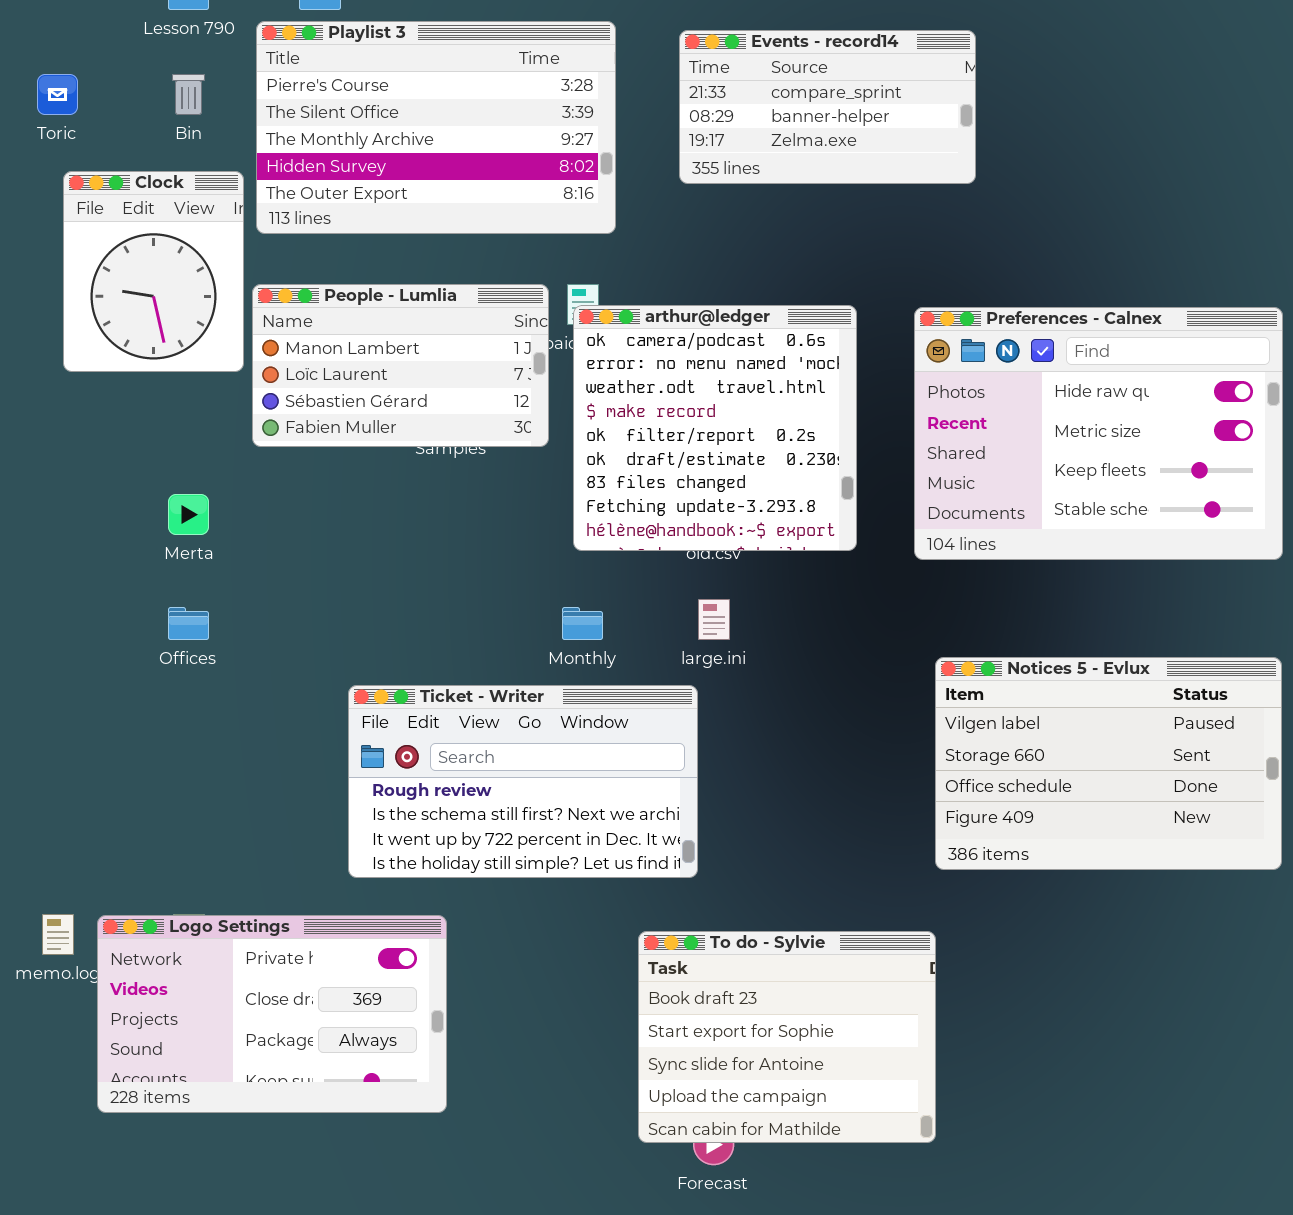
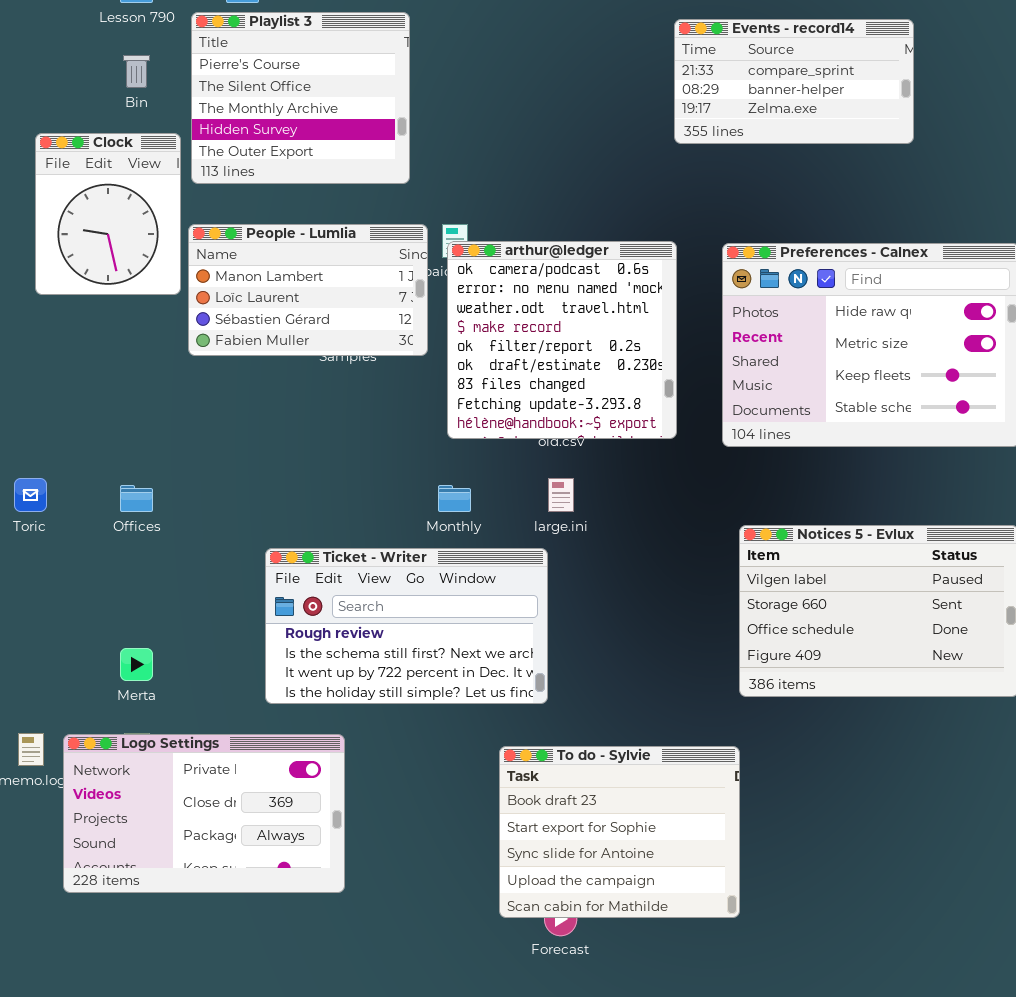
Playlist 3: [256,21,616,234] -> [191,12,410,184], resized
Events - record14: [679,30,976,184] -> [674,19,914,144], moved
Toric: [37,74,78,115] -> [14,478,47,512], moved
Merta: [168,494,209,535] -> [120,648,153,681], moved

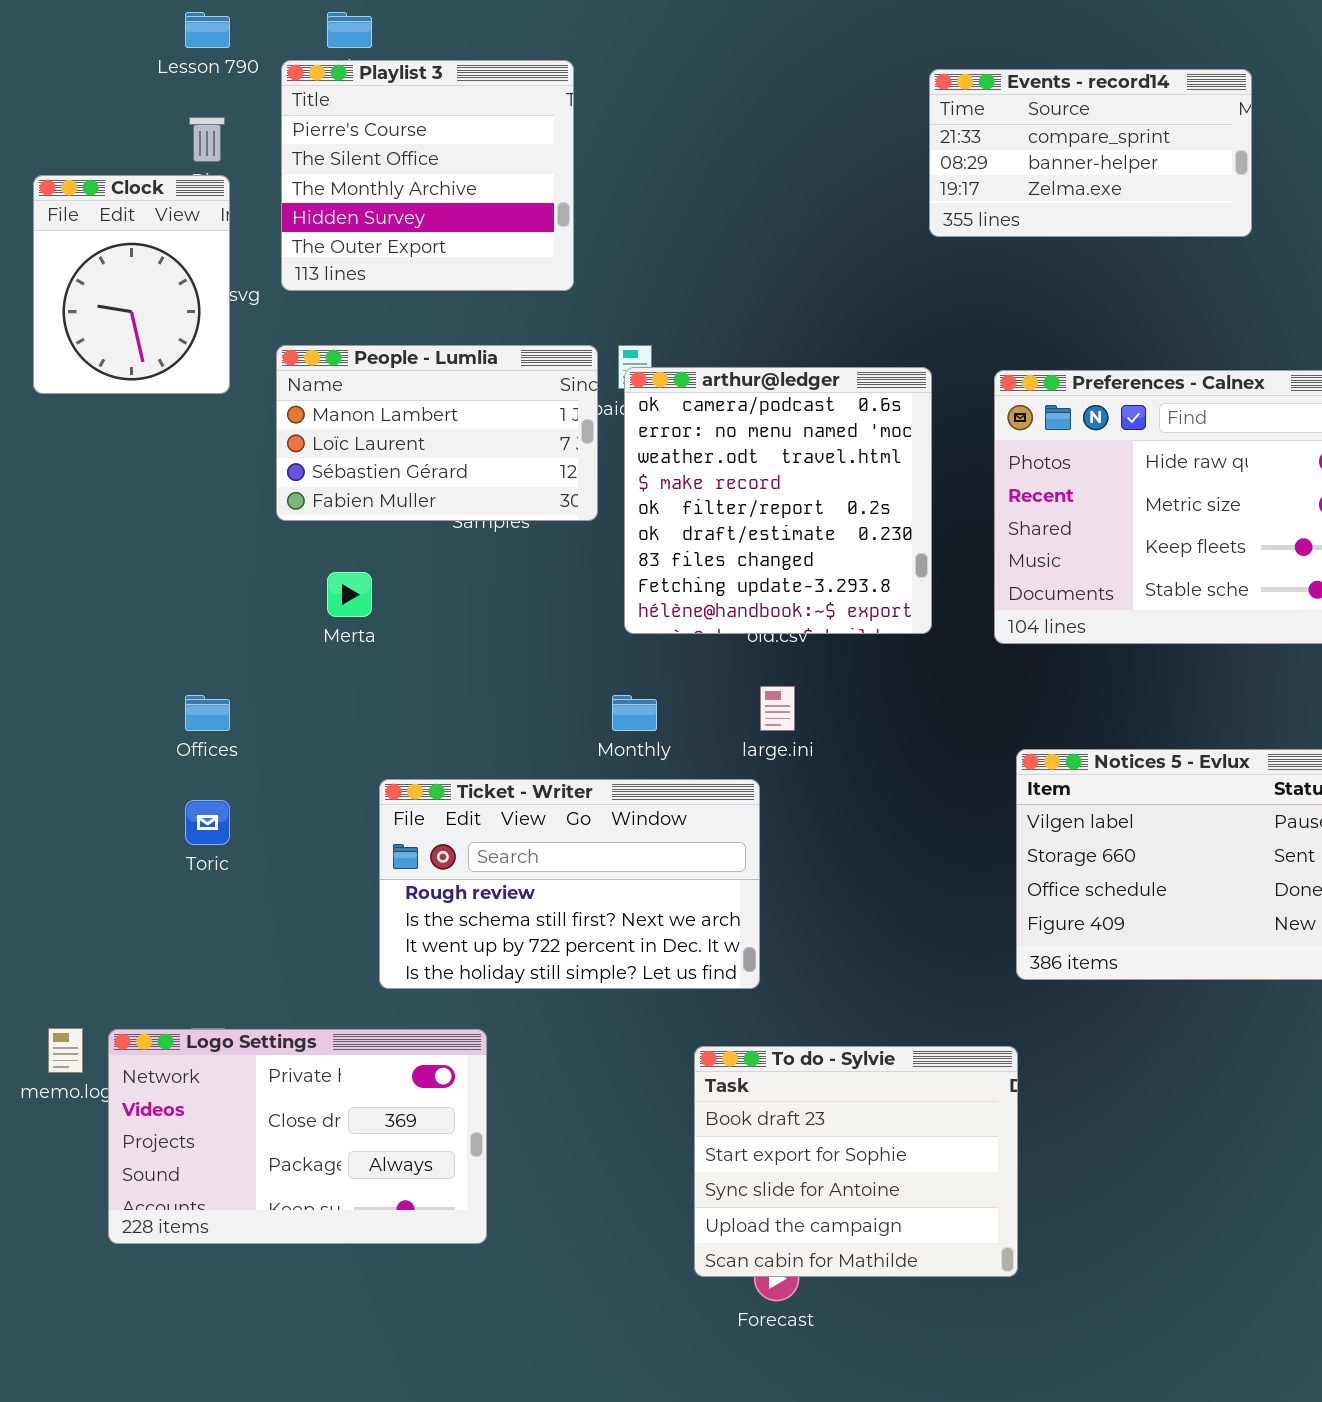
Clock: [35,133,181,295] -> [33,175,230,394], moved
Toric: [14,478,47,512] -> [185,800,230,845], moved
Merta: [120,648,153,681] -> [327,572,372,617], moved

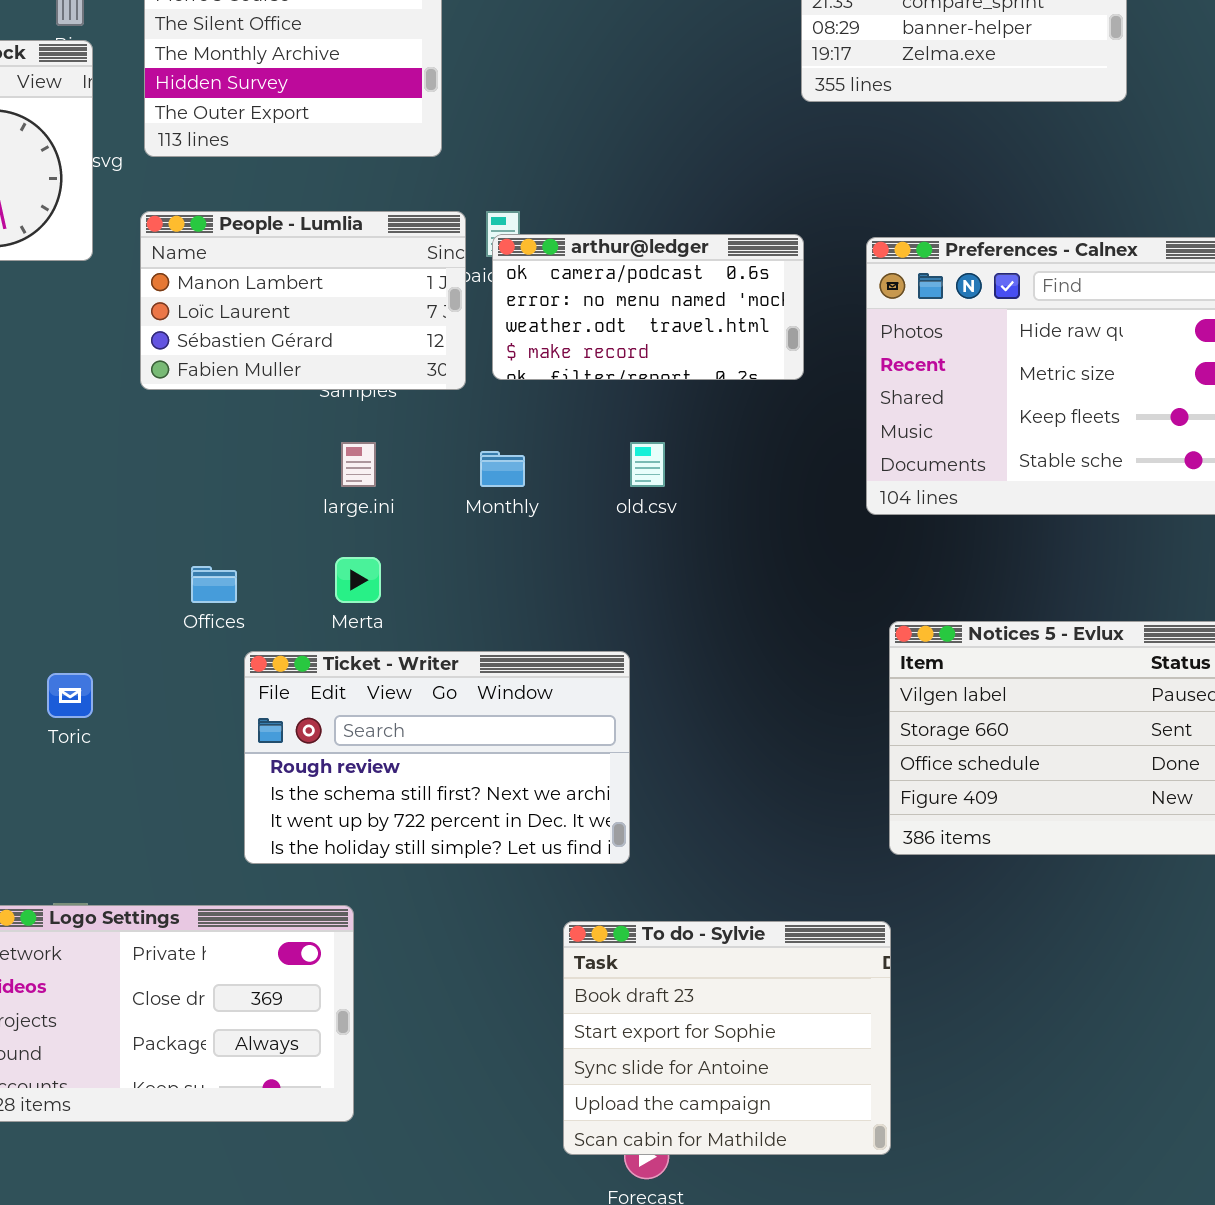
arthur@ledger: [624,367,932,634] -> [492,234,804,380], resized
Merta: [327,572,372,617] -> [335,557,381,603], moved
large.ini: [760,686,795,731] -> [341,442,376,487], moved
Offices: [185,695,230,731] -> [191,566,237,603], moved
Monthly: [612,695,657,731] -> [480,451,525,487], moved

